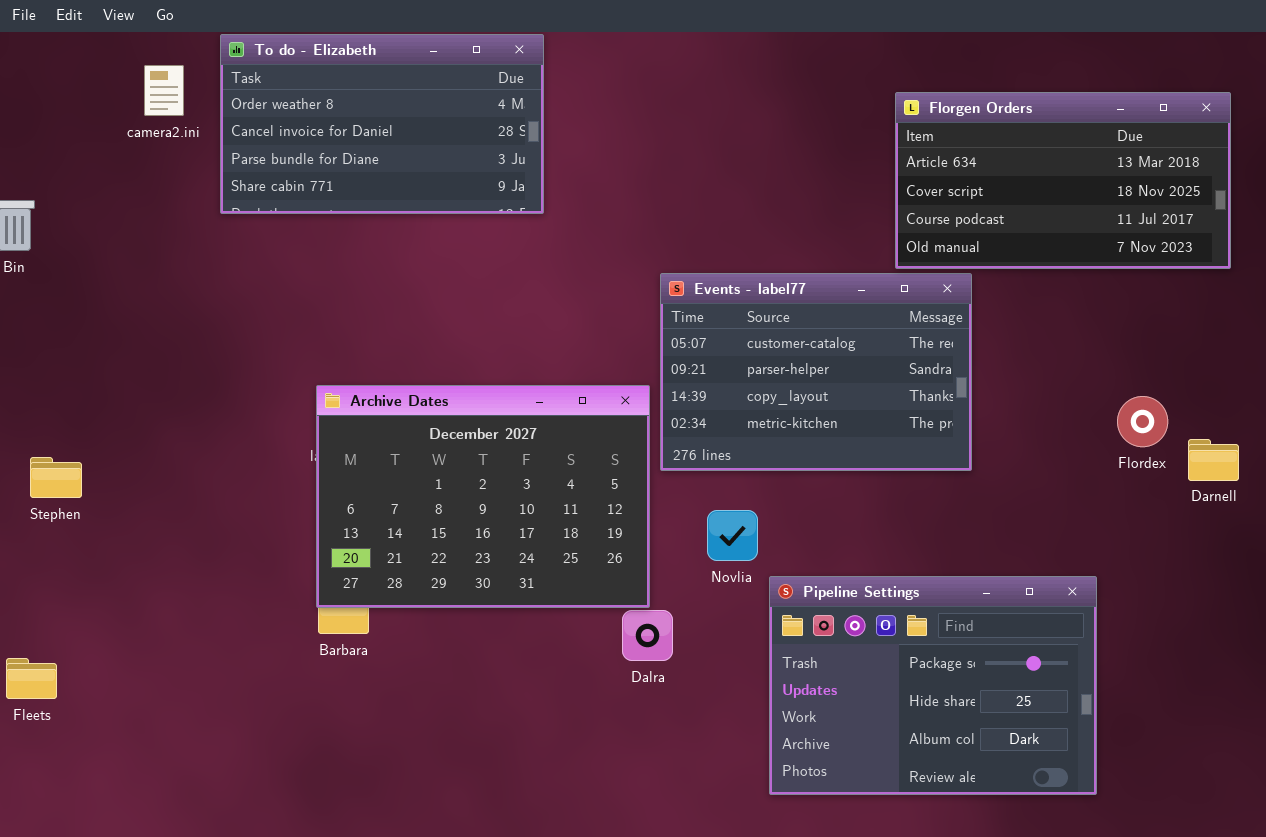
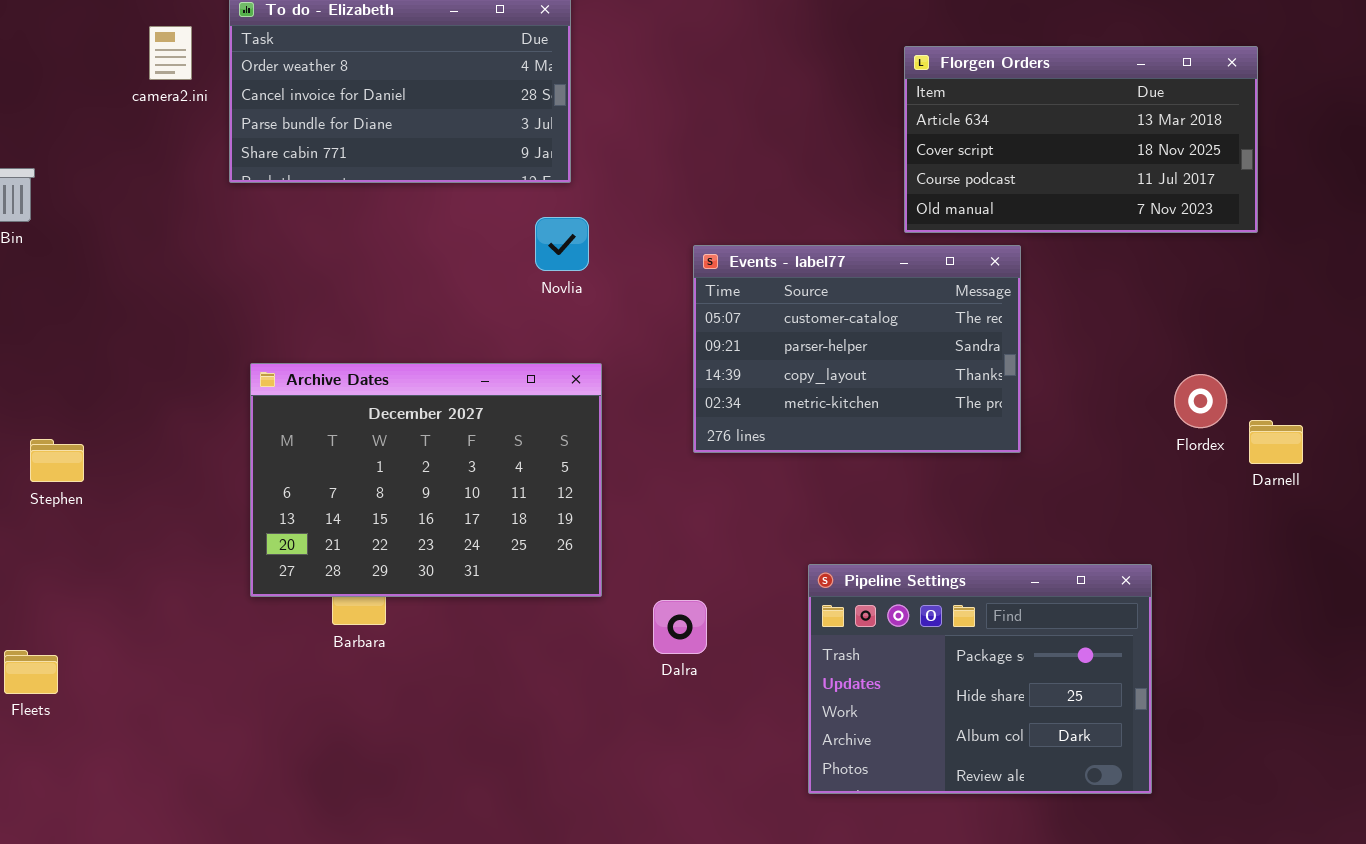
Florgen Orders: [895,92,1231,269] -> [904,46,1258,233], moved
Archive Dates: [316,385,650,608] -> [250,363,602,597], moved
Novlia: [707,510,758,561] -> [535,217,589,271], moved

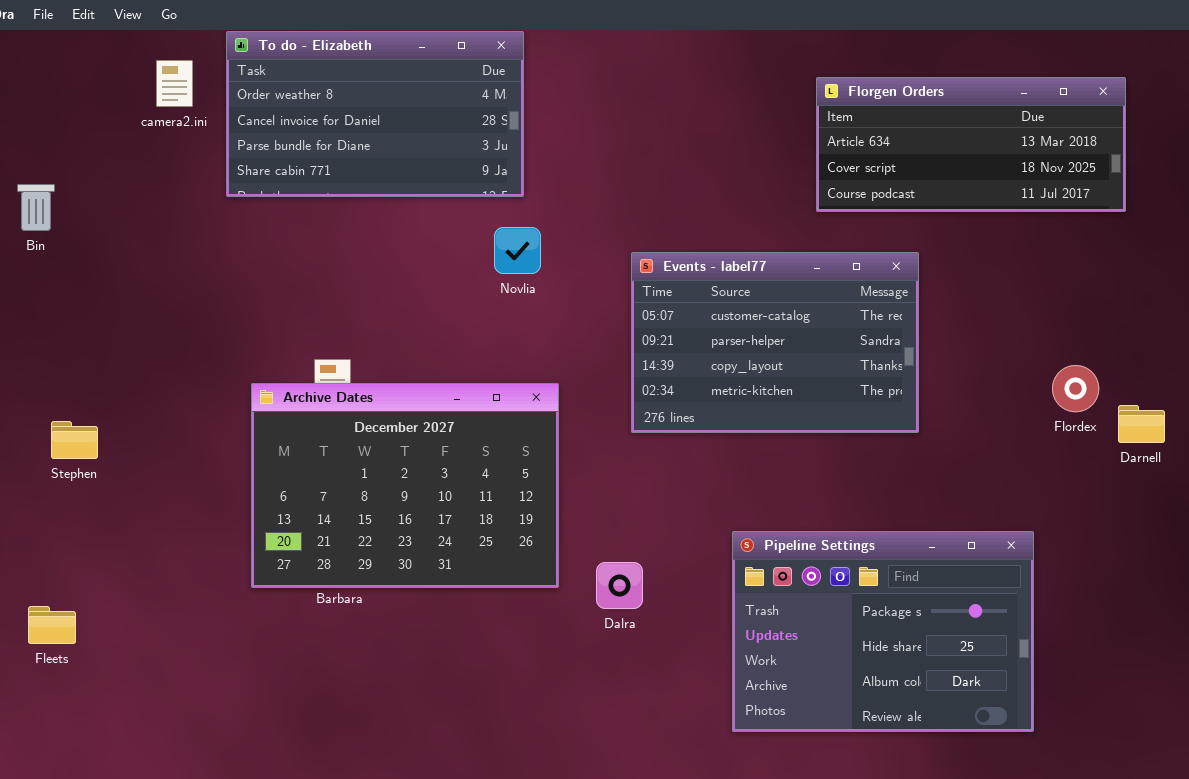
Florgen Orders: [904,46,1258,233] -> [816,77,1126,212], resized
Archive Dates: [250,363,602,597] -> [251,383,559,588], moved

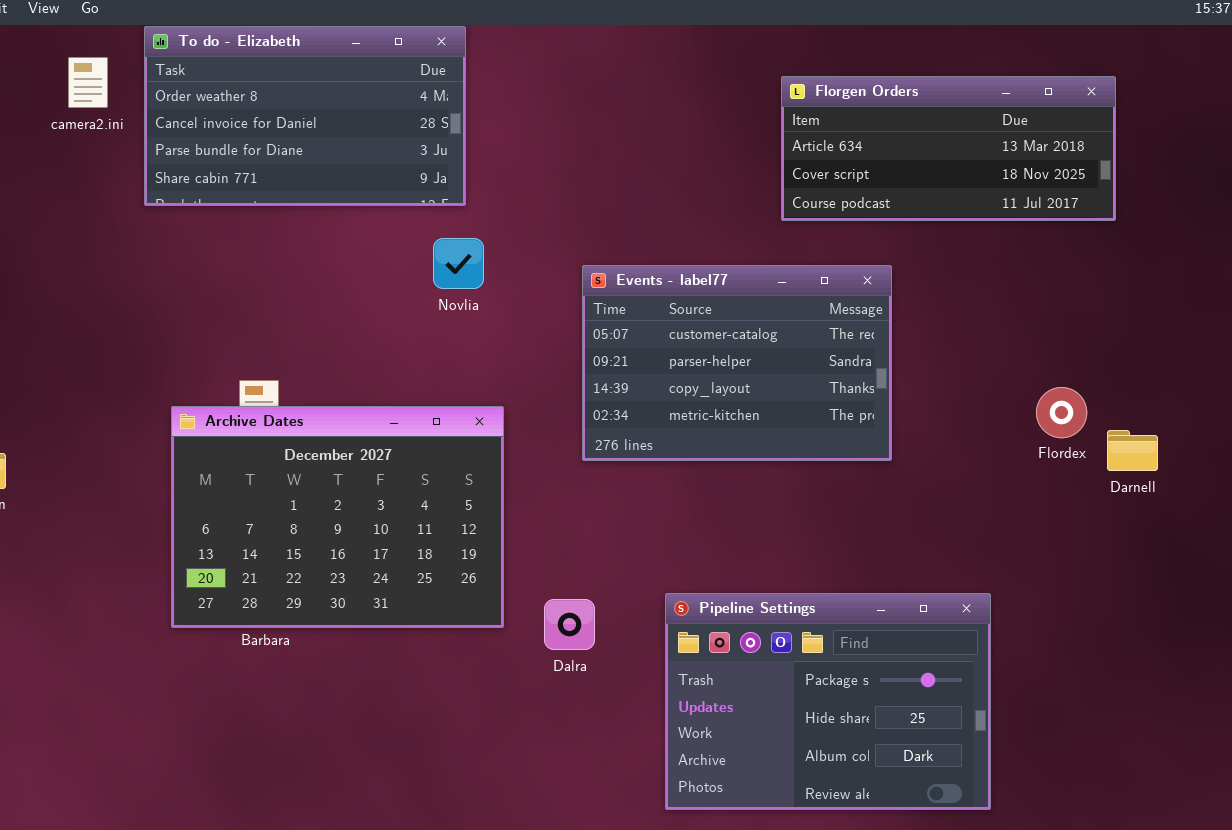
Pipeline Settings: [732,531,1034,732] -> [665,593,991,810], moved

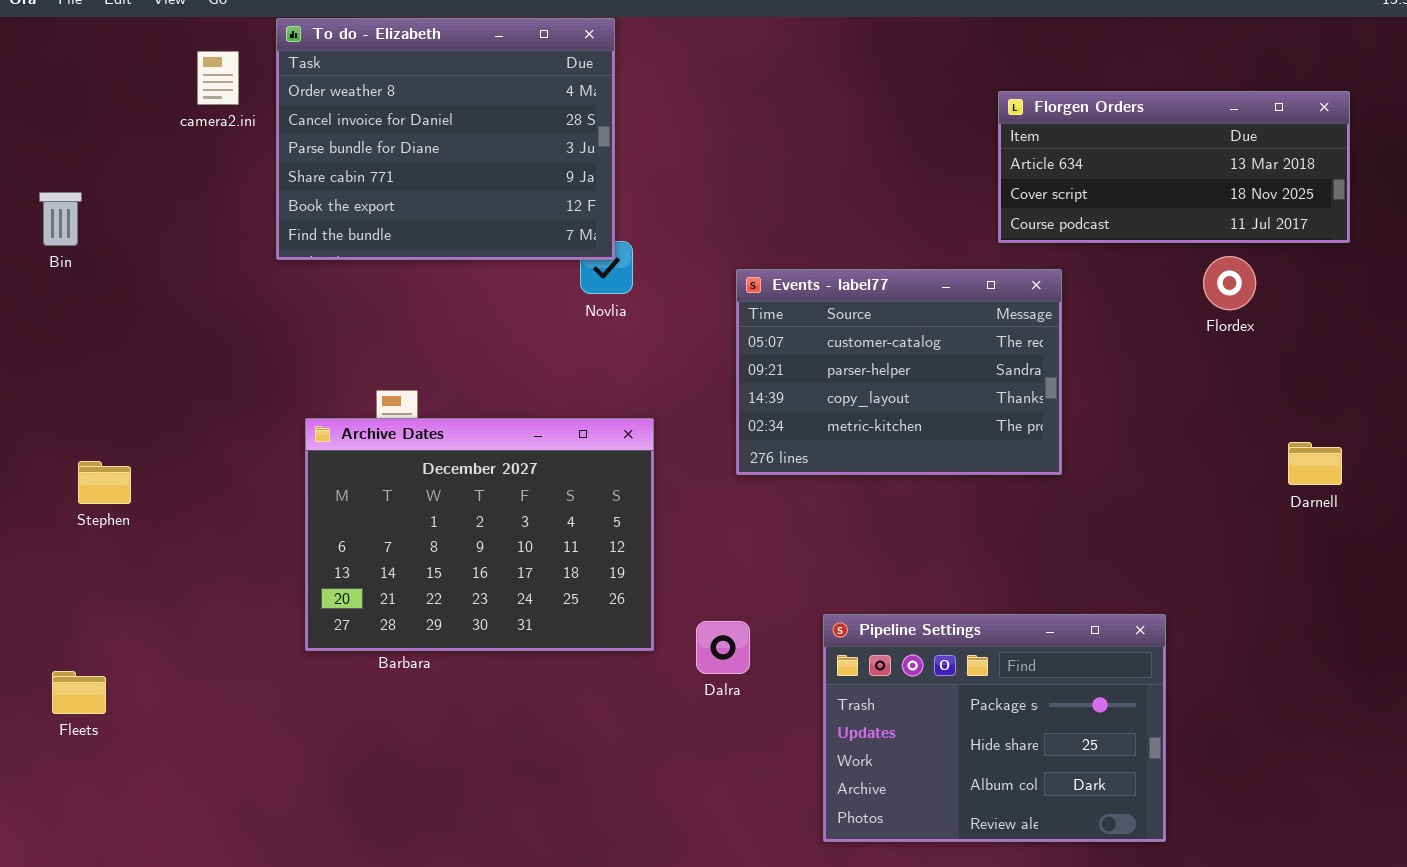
To do - Elizabeth: [144,26,466,206] -> [276,18,615,260], resized
Florgen Orders: [781,76,1116,221] -> [998,91,1350,243], moved
Flordex: [1036,387,1087,438] -> [1203,256,1256,310], moved

